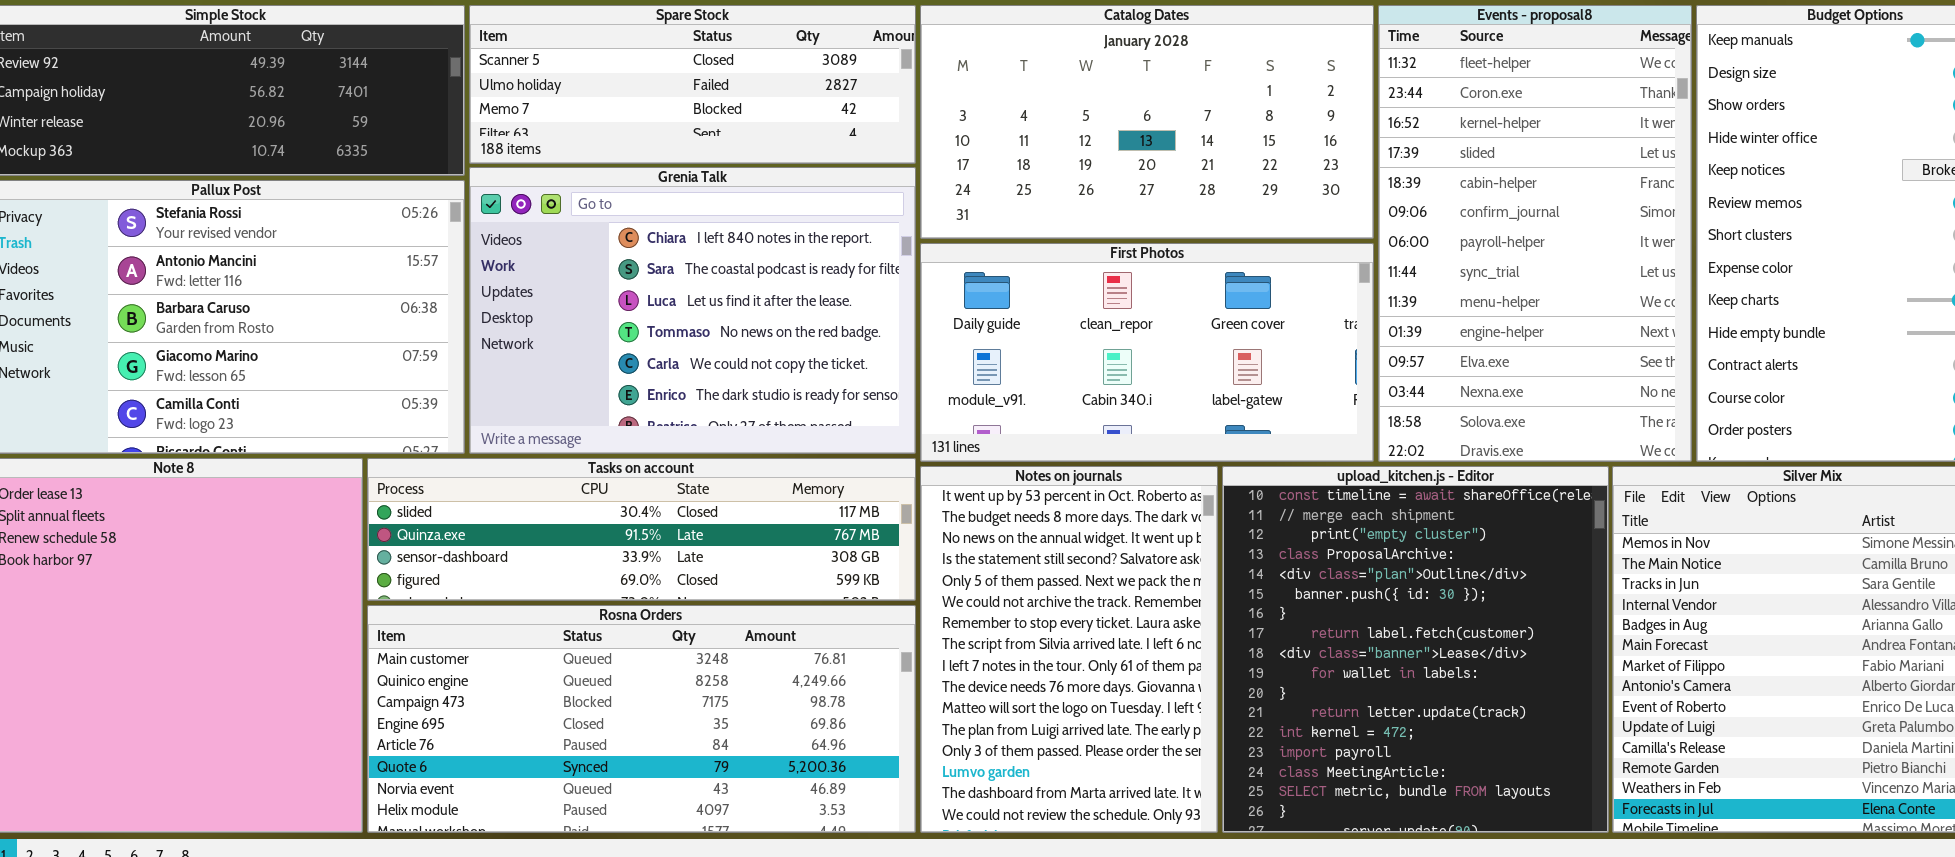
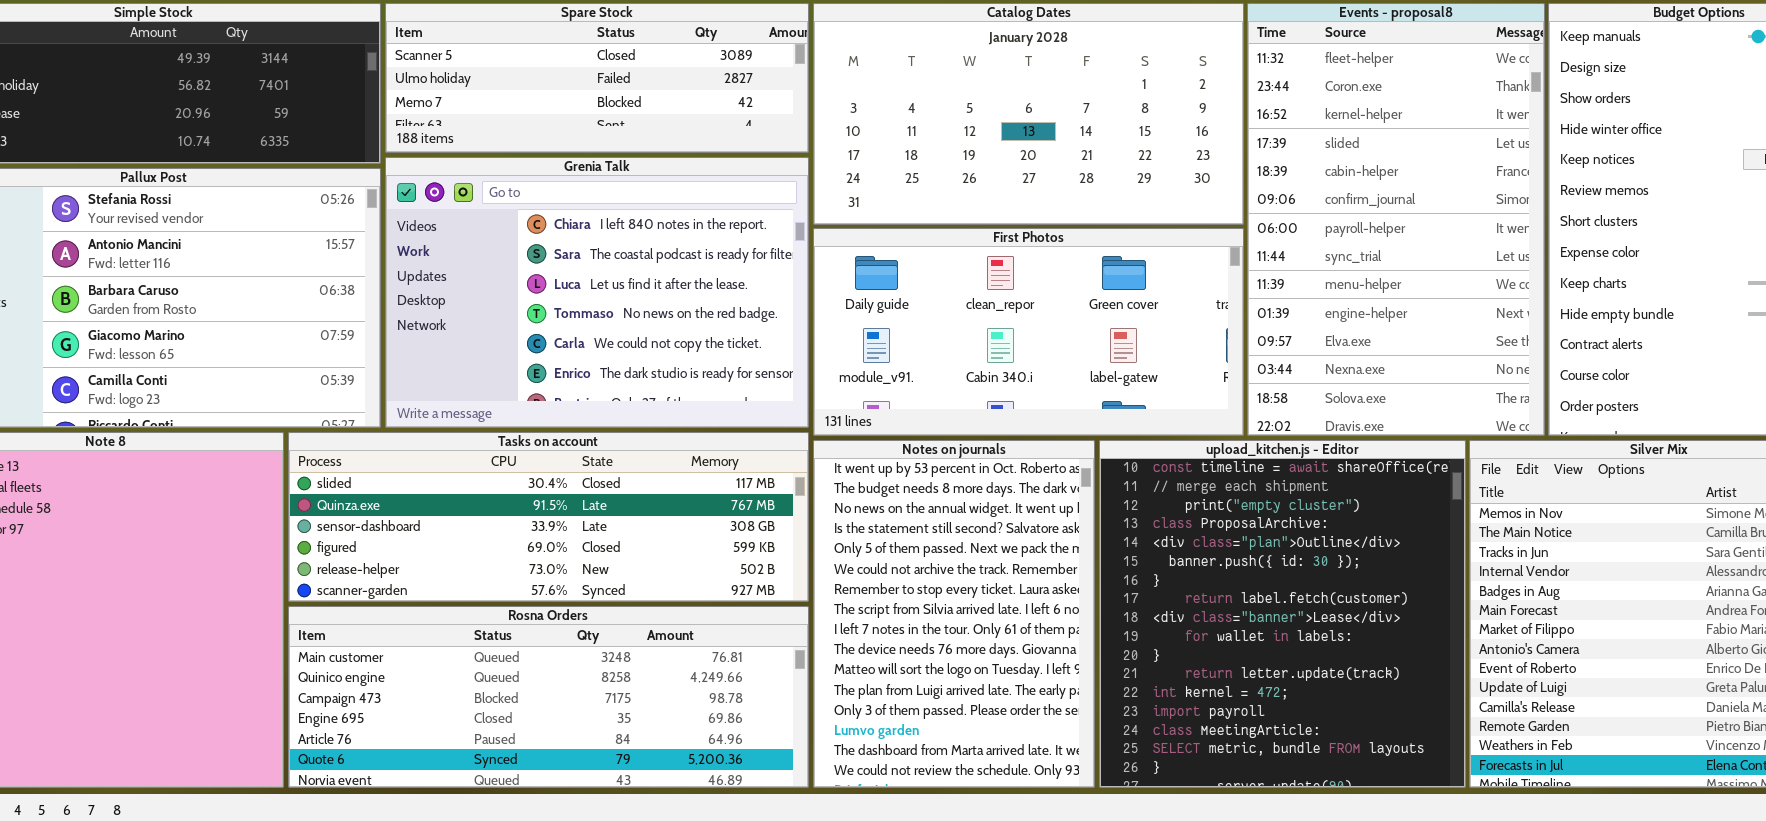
Tasks on account: [367,458,916,601] -> [288,432,809,602], resized
Rosna Orders: [367,605,916,833] -> [288,606,809,788], resized

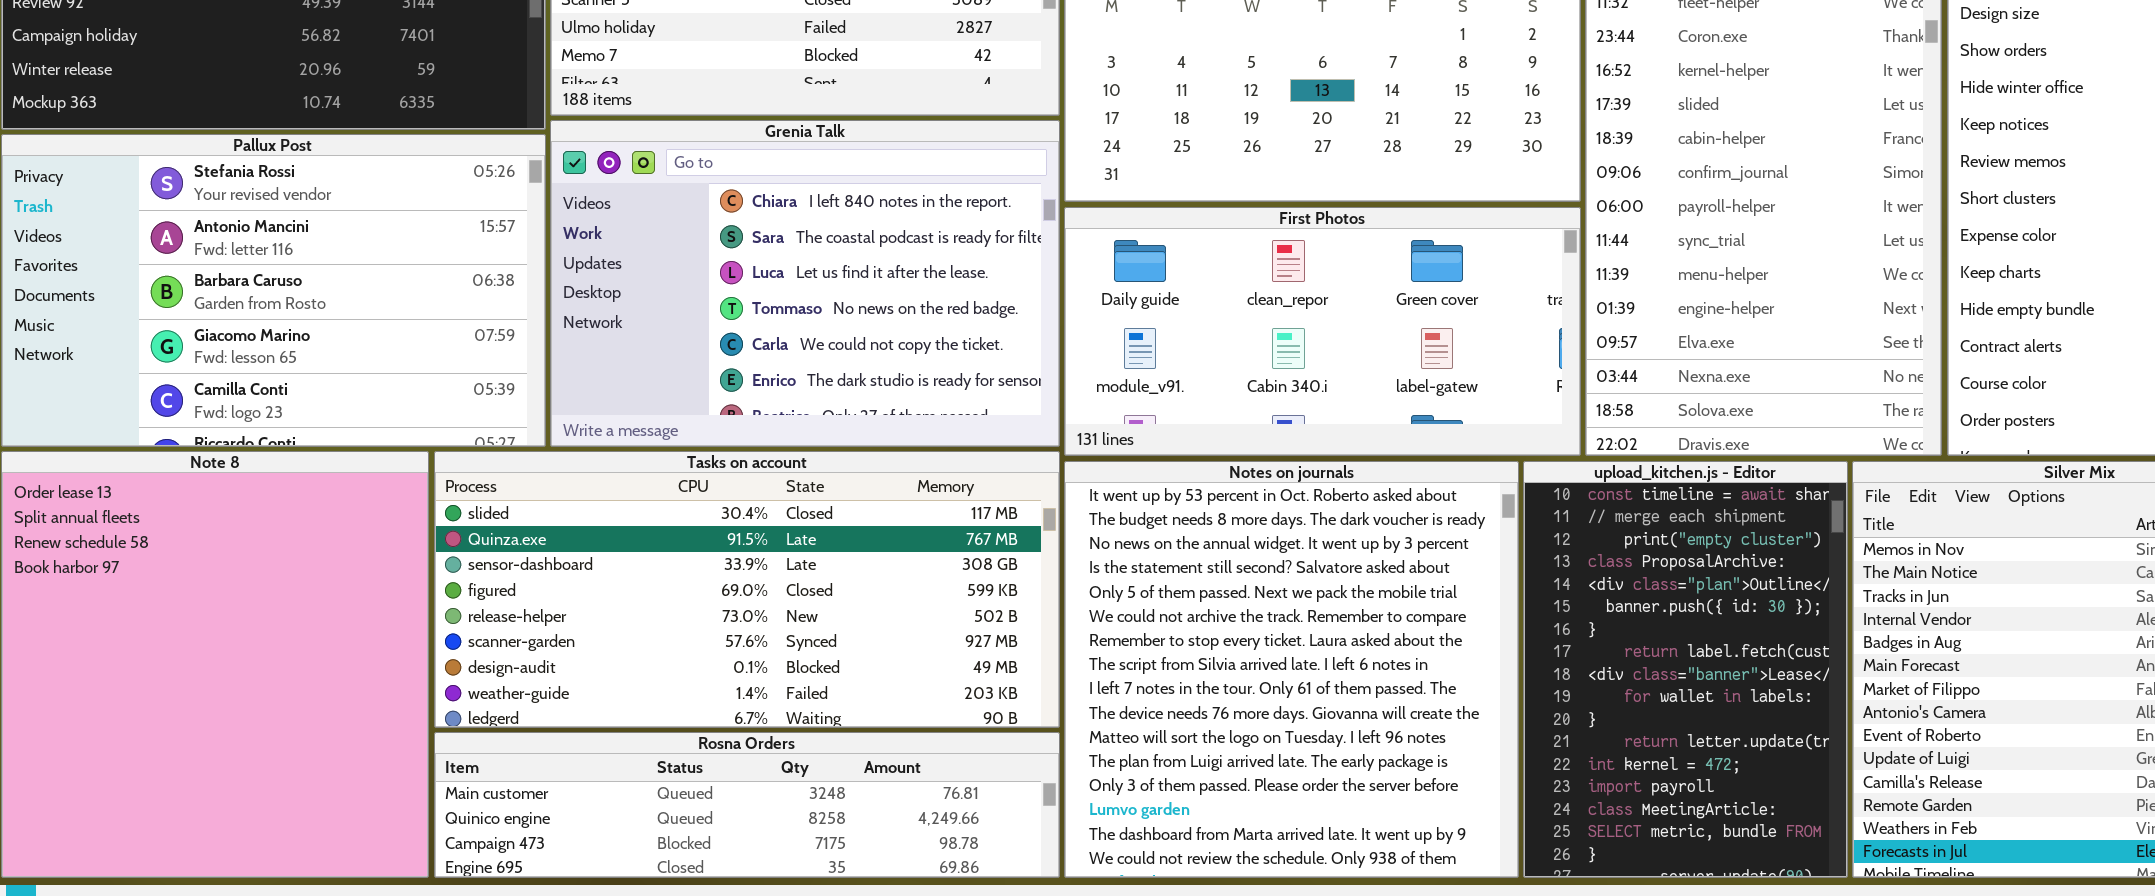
Tasks on account: [288,432,809,602] -> [434,451,1060,728], resized
Notes on journals: [813,440,1095,788] -> [1064,461,1519,878], resized
upload_kitchen.js - Editor: [1099,440,1466,788] -> [1523,461,1848,878], resized
Rosna Orders: [288,606,809,788] -> [434,732,1060,878], resized

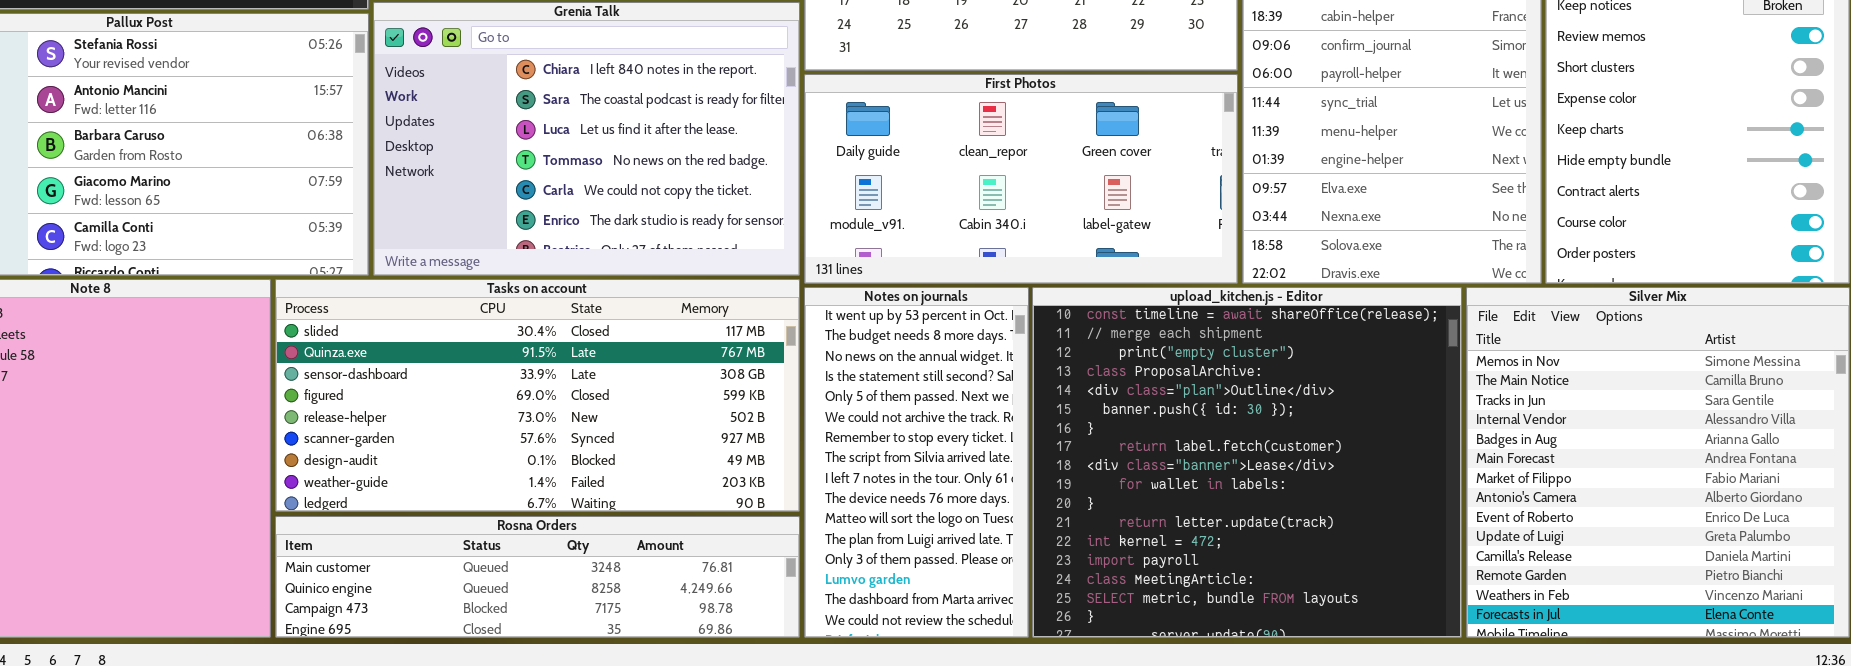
Notes on journals: [1064,461,1519,878] -> [804,287,1029,638], resized
upload_kitchen.js - Editor: [1523,461,1848,878] -> [1032,287,1462,638], resized

